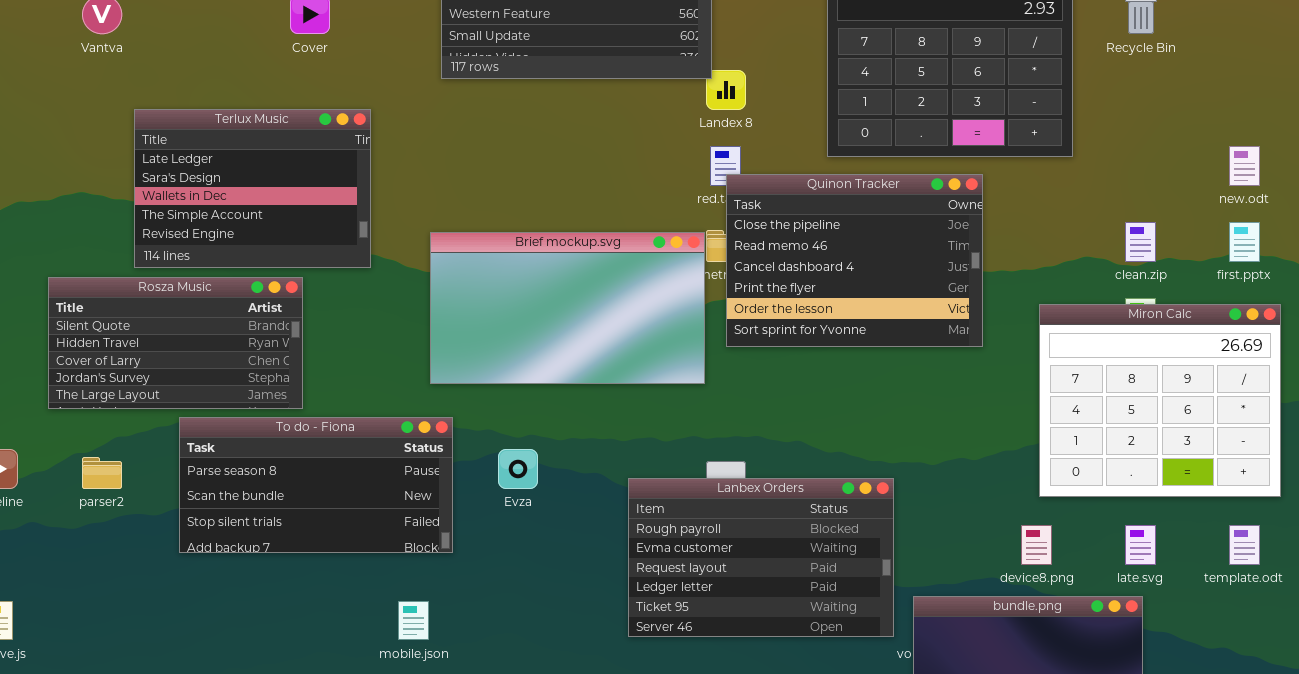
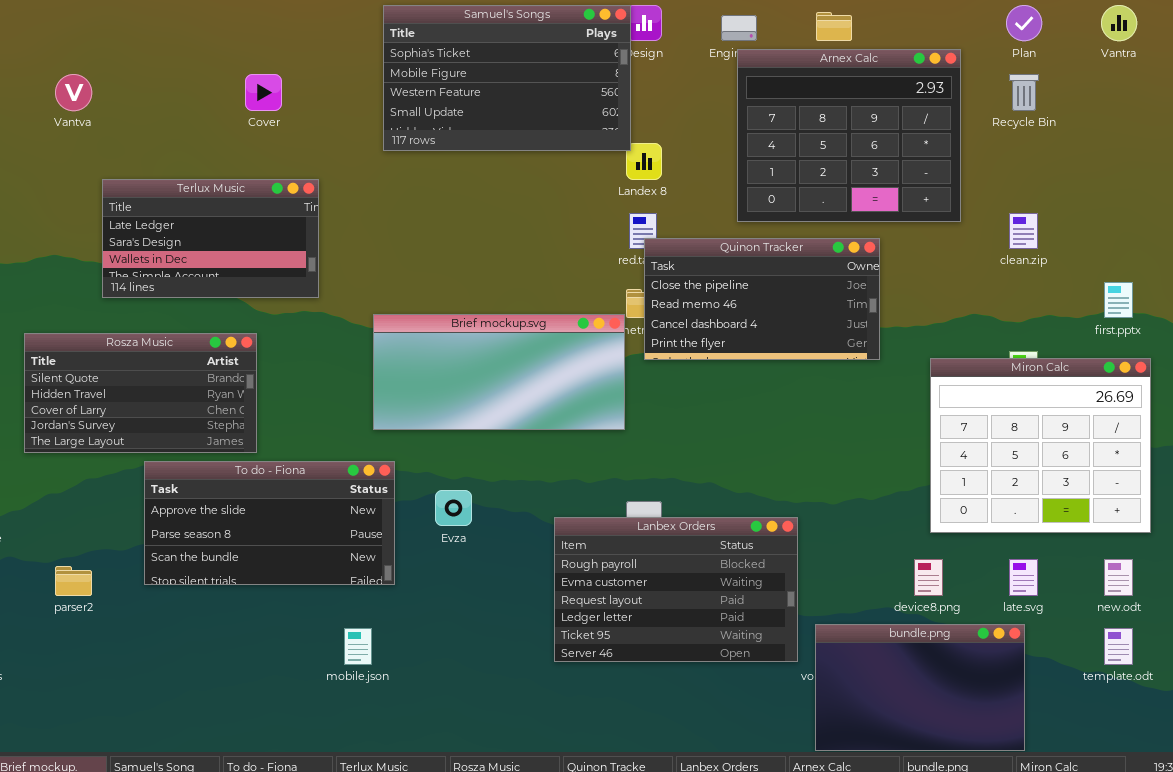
Terlux Music: [134,109,371,268] -> [102,179,319,298], resized
new.odt: [1229,146,1260,186] -> [1104,559,1133,596], moved
Quinon Tracker: [726,174,983,347] -> [644,238,880,360], resized
clean.zip: [1125,222,1156,262] -> [1009,213,1038,249], moved
Brief mockup.svg: [430,232,705,384] -> [373,314,625,430], resized
To do - Fiona: [179,417,453,553] -> [144,461,395,585], scrolled up 1 row
parser2: [82,457,122,489] -> [55,566,92,596], moved
template.odt: [1229,525,1260,565] -> [1104,628,1133,665], moved

